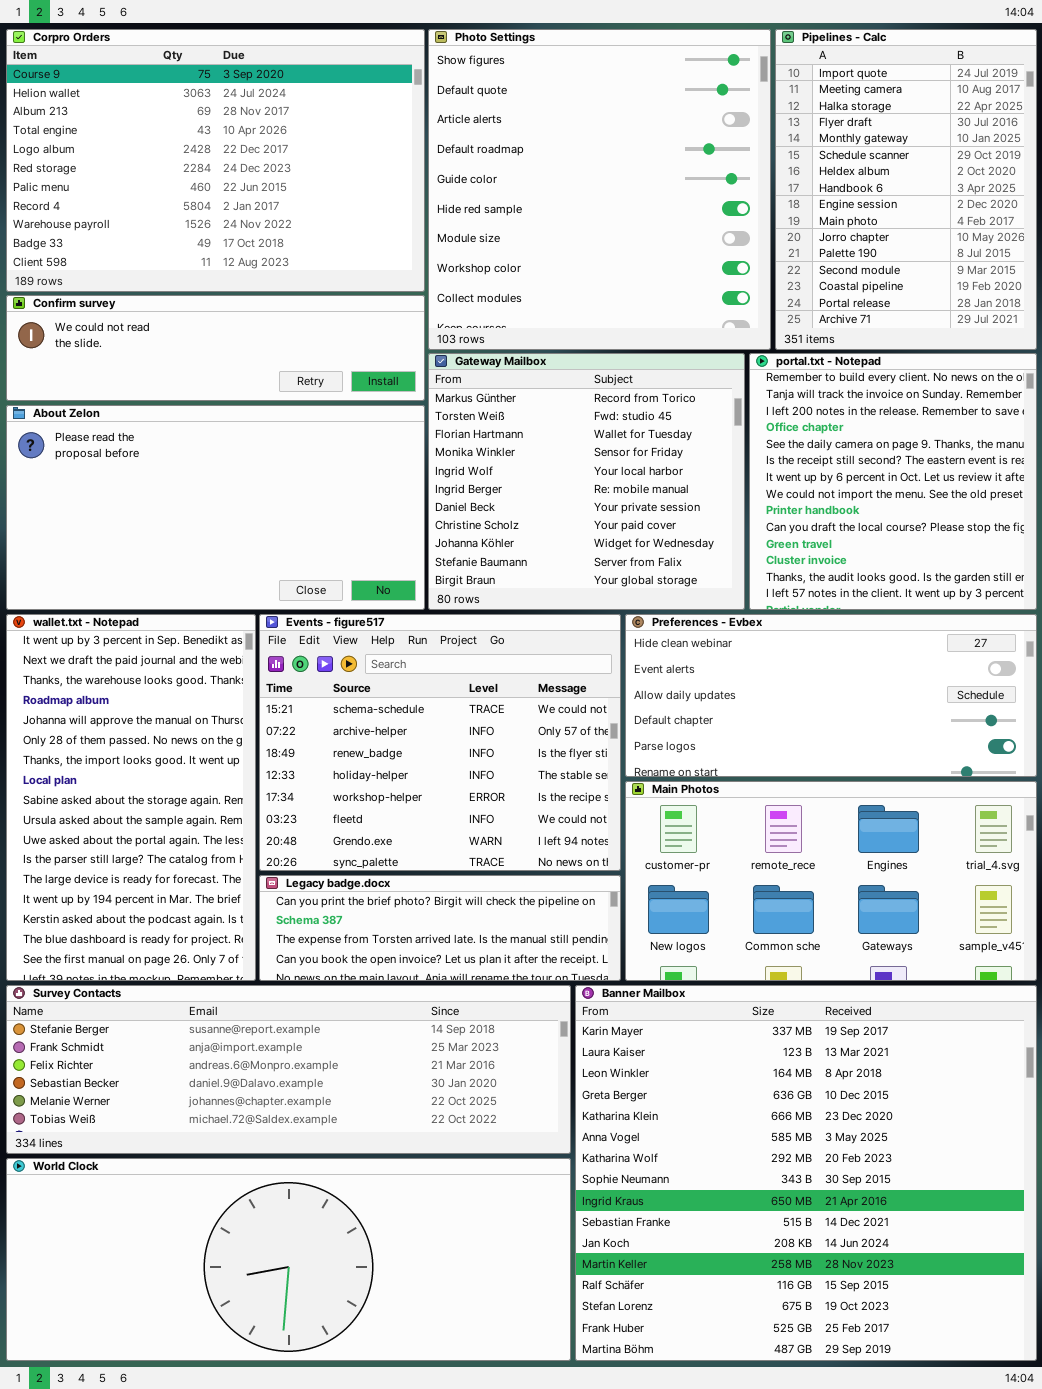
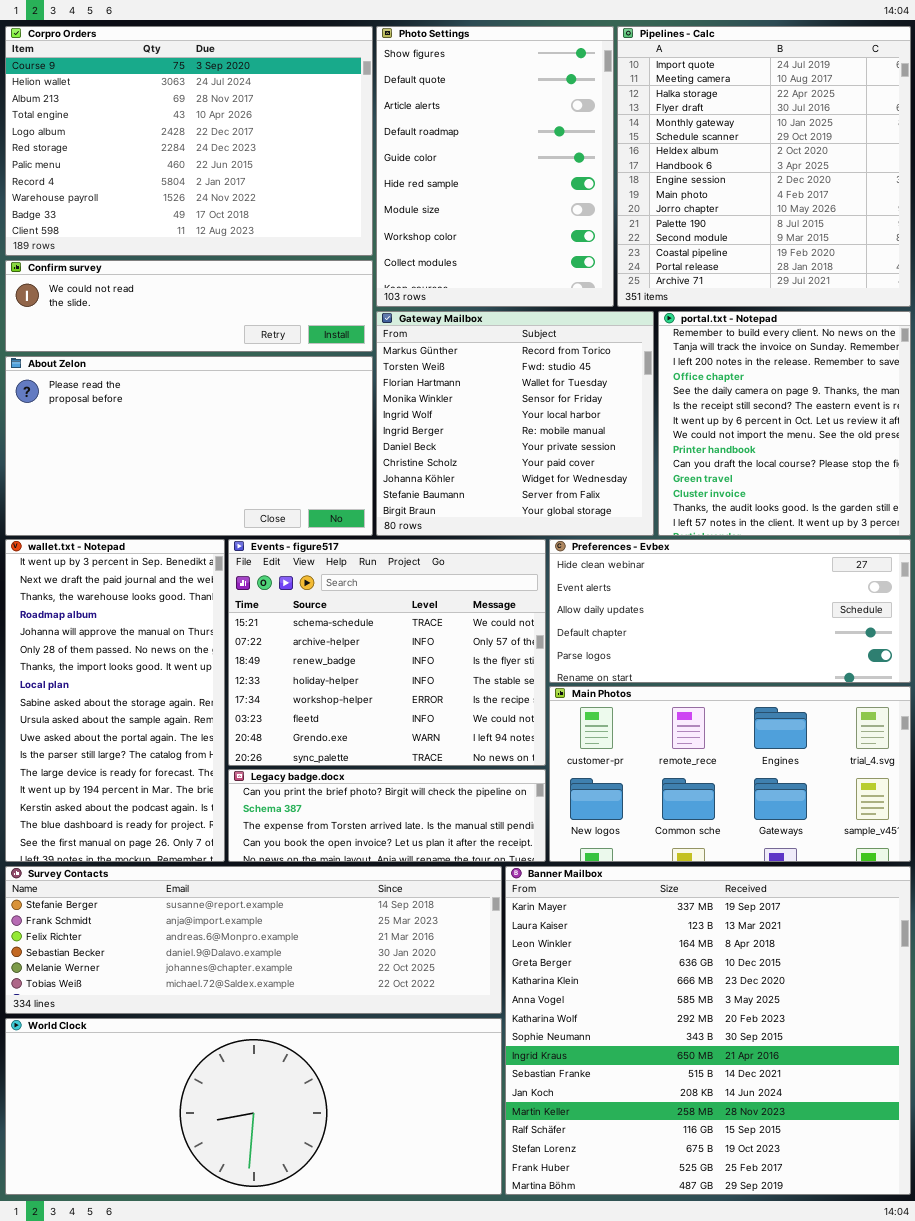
Photo Settings: [428,29,771,350] -> [376,26,614,307], resized
Pipelines - Calc: [775,29,1037,350] -> [617,26,911,307], resized

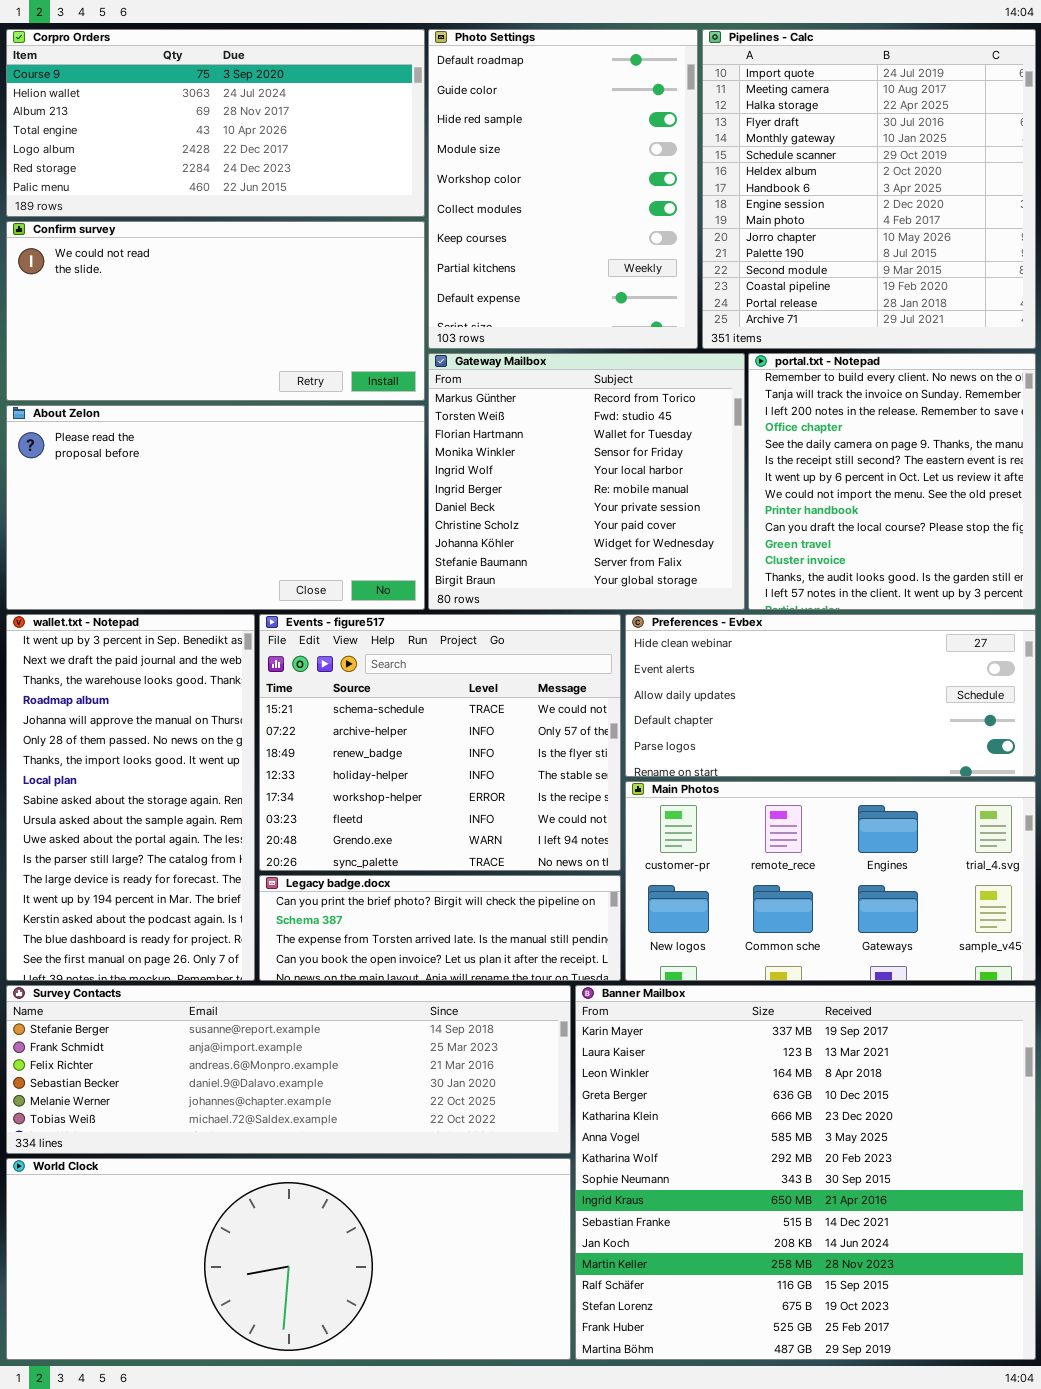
Corpro Orders: [5,26,373,256] -> [6,29,425,217], resized
Photo Settings: [376,26,614,307] -> [428,29,698,349], scrolled down 3 rows
Confirm survey: [5,260,373,352] -> [6,221,425,401], resized

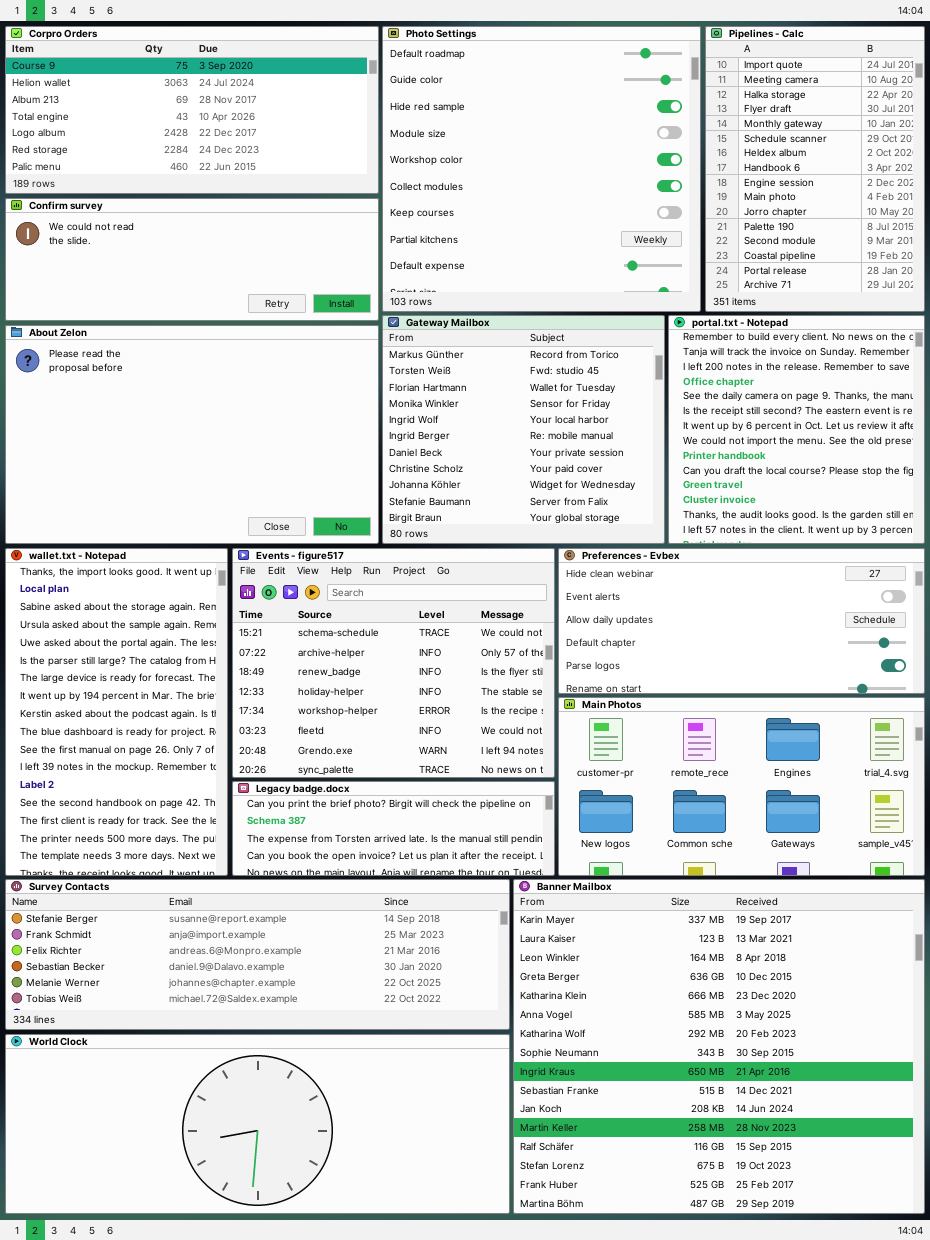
Photo Settings: [428,29,698,349] -> [382,26,701,312], resized
Pipelines - Calc: [702,29,1036,349] -> [705,26,925,312], resized
Confirm survey: [6,221,425,401] -> [5,198,379,321], resized
About Zelon: [6,405,425,610] -> [5,325,379,544], resized
wallet.txt - Notepad: [6,614,255,981] -> [5,548,228,876], scrolled down 6 rows

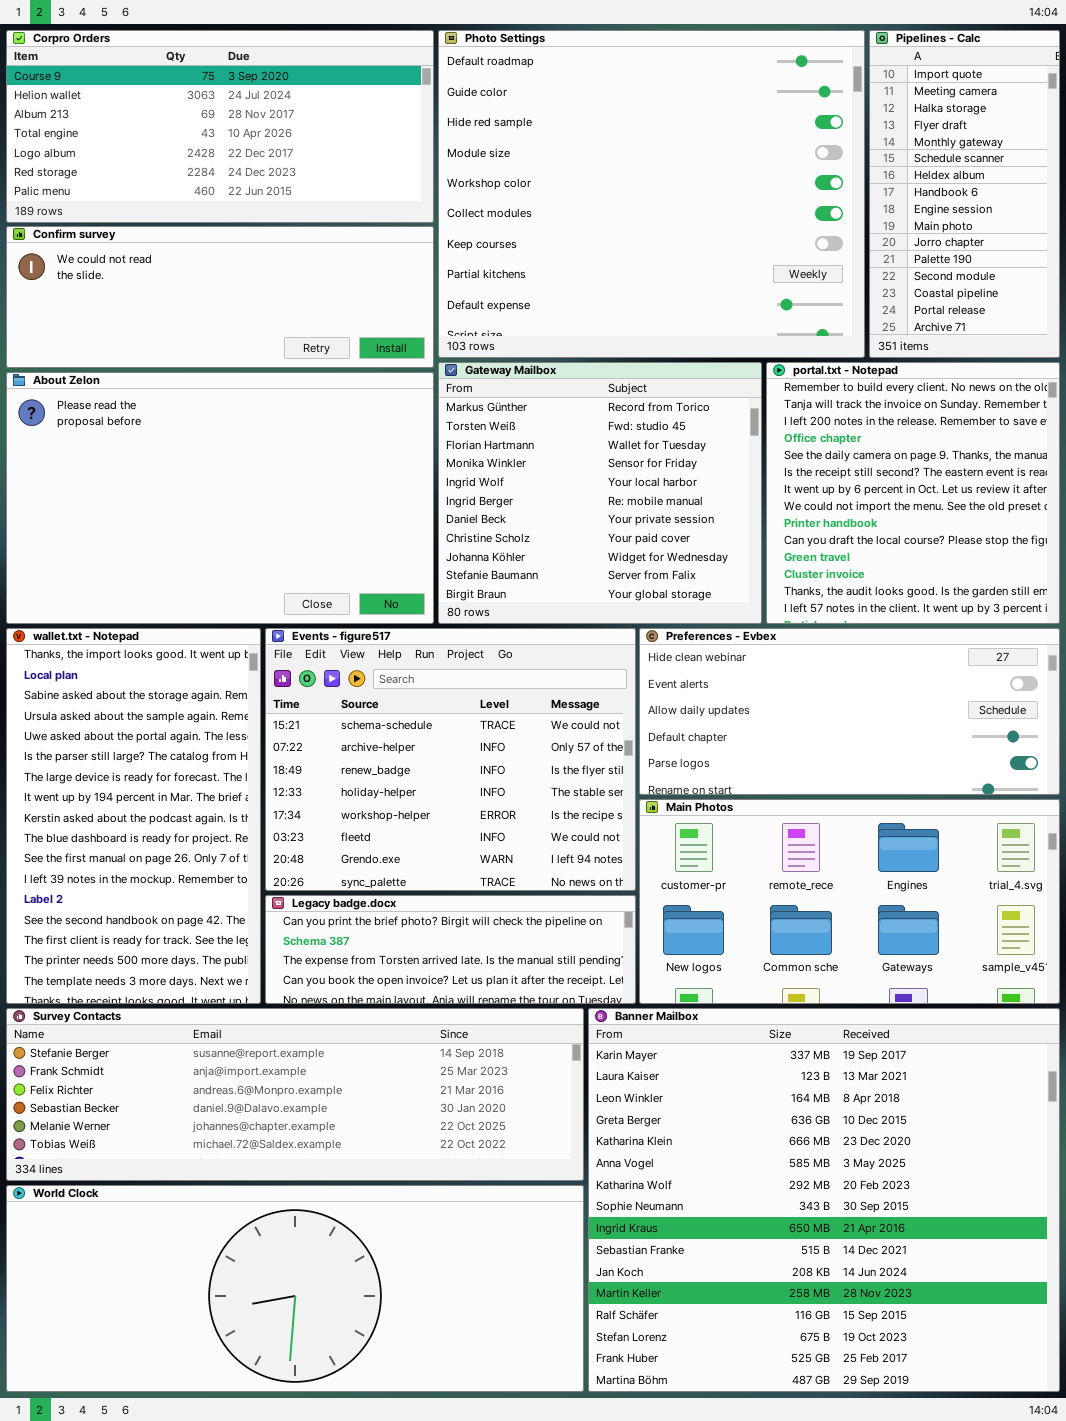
Photo Settings: [382,26,701,312] -> [438,30,865,358], resized
Pipelines - Calc: [705,26,925,312] -> [869,30,1060,358], resized

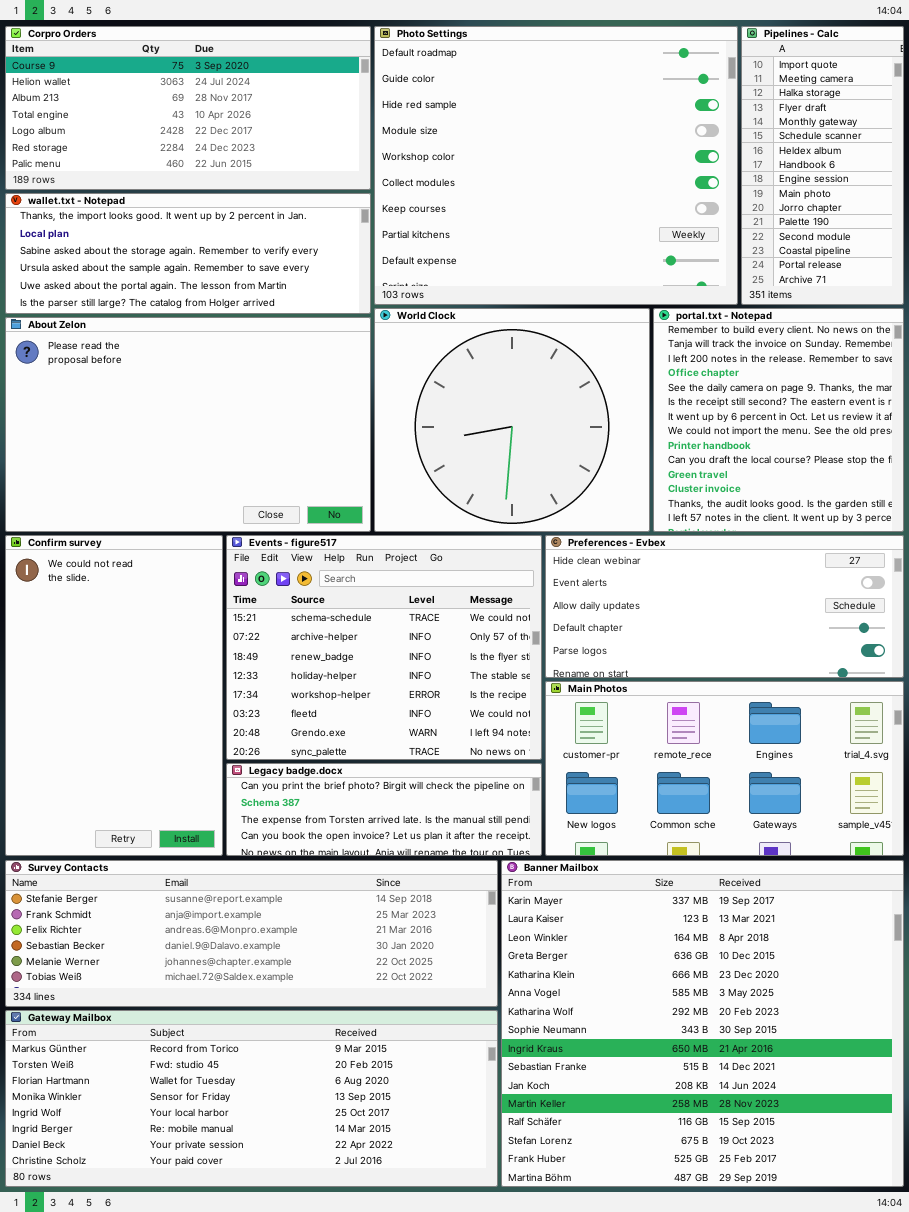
Confirm survey: [6,226,434,368] -> [5,535,223,856], moved, resized
Gateway Mailbox: [438,362,762,624] -> [5,1010,498,1187], moved, resized
wallet.txt - Notepad: [6,628,261,1004] -> [5,193,371,314], moved, resized
World Clock: [6,1185,584,1392] -> [374,308,650,532], moved, resized

